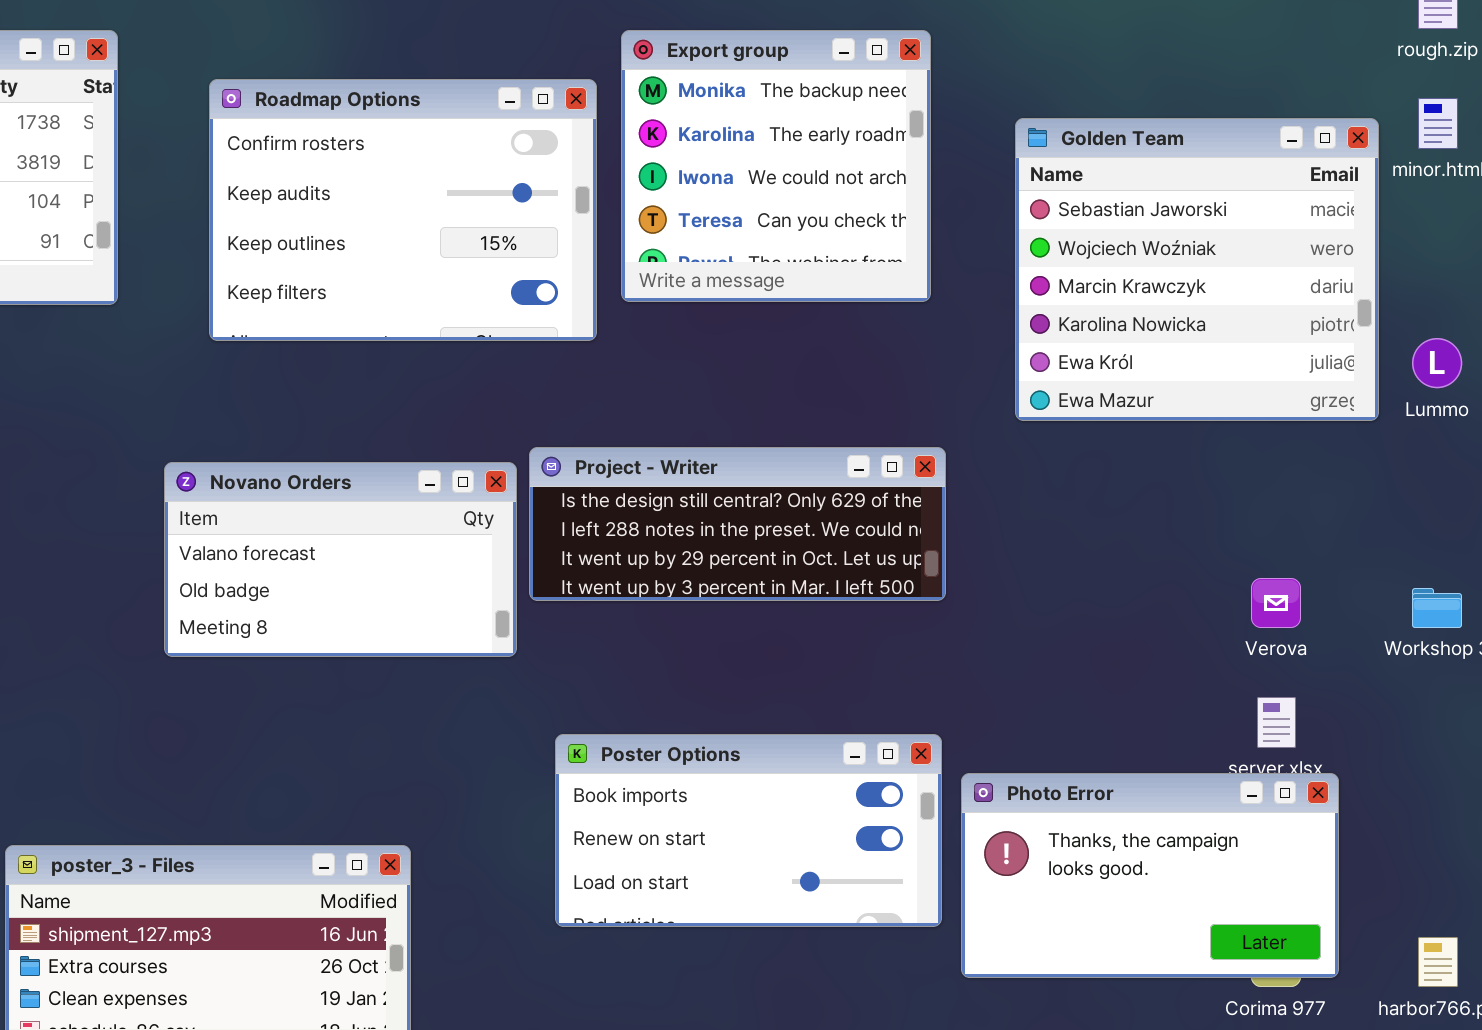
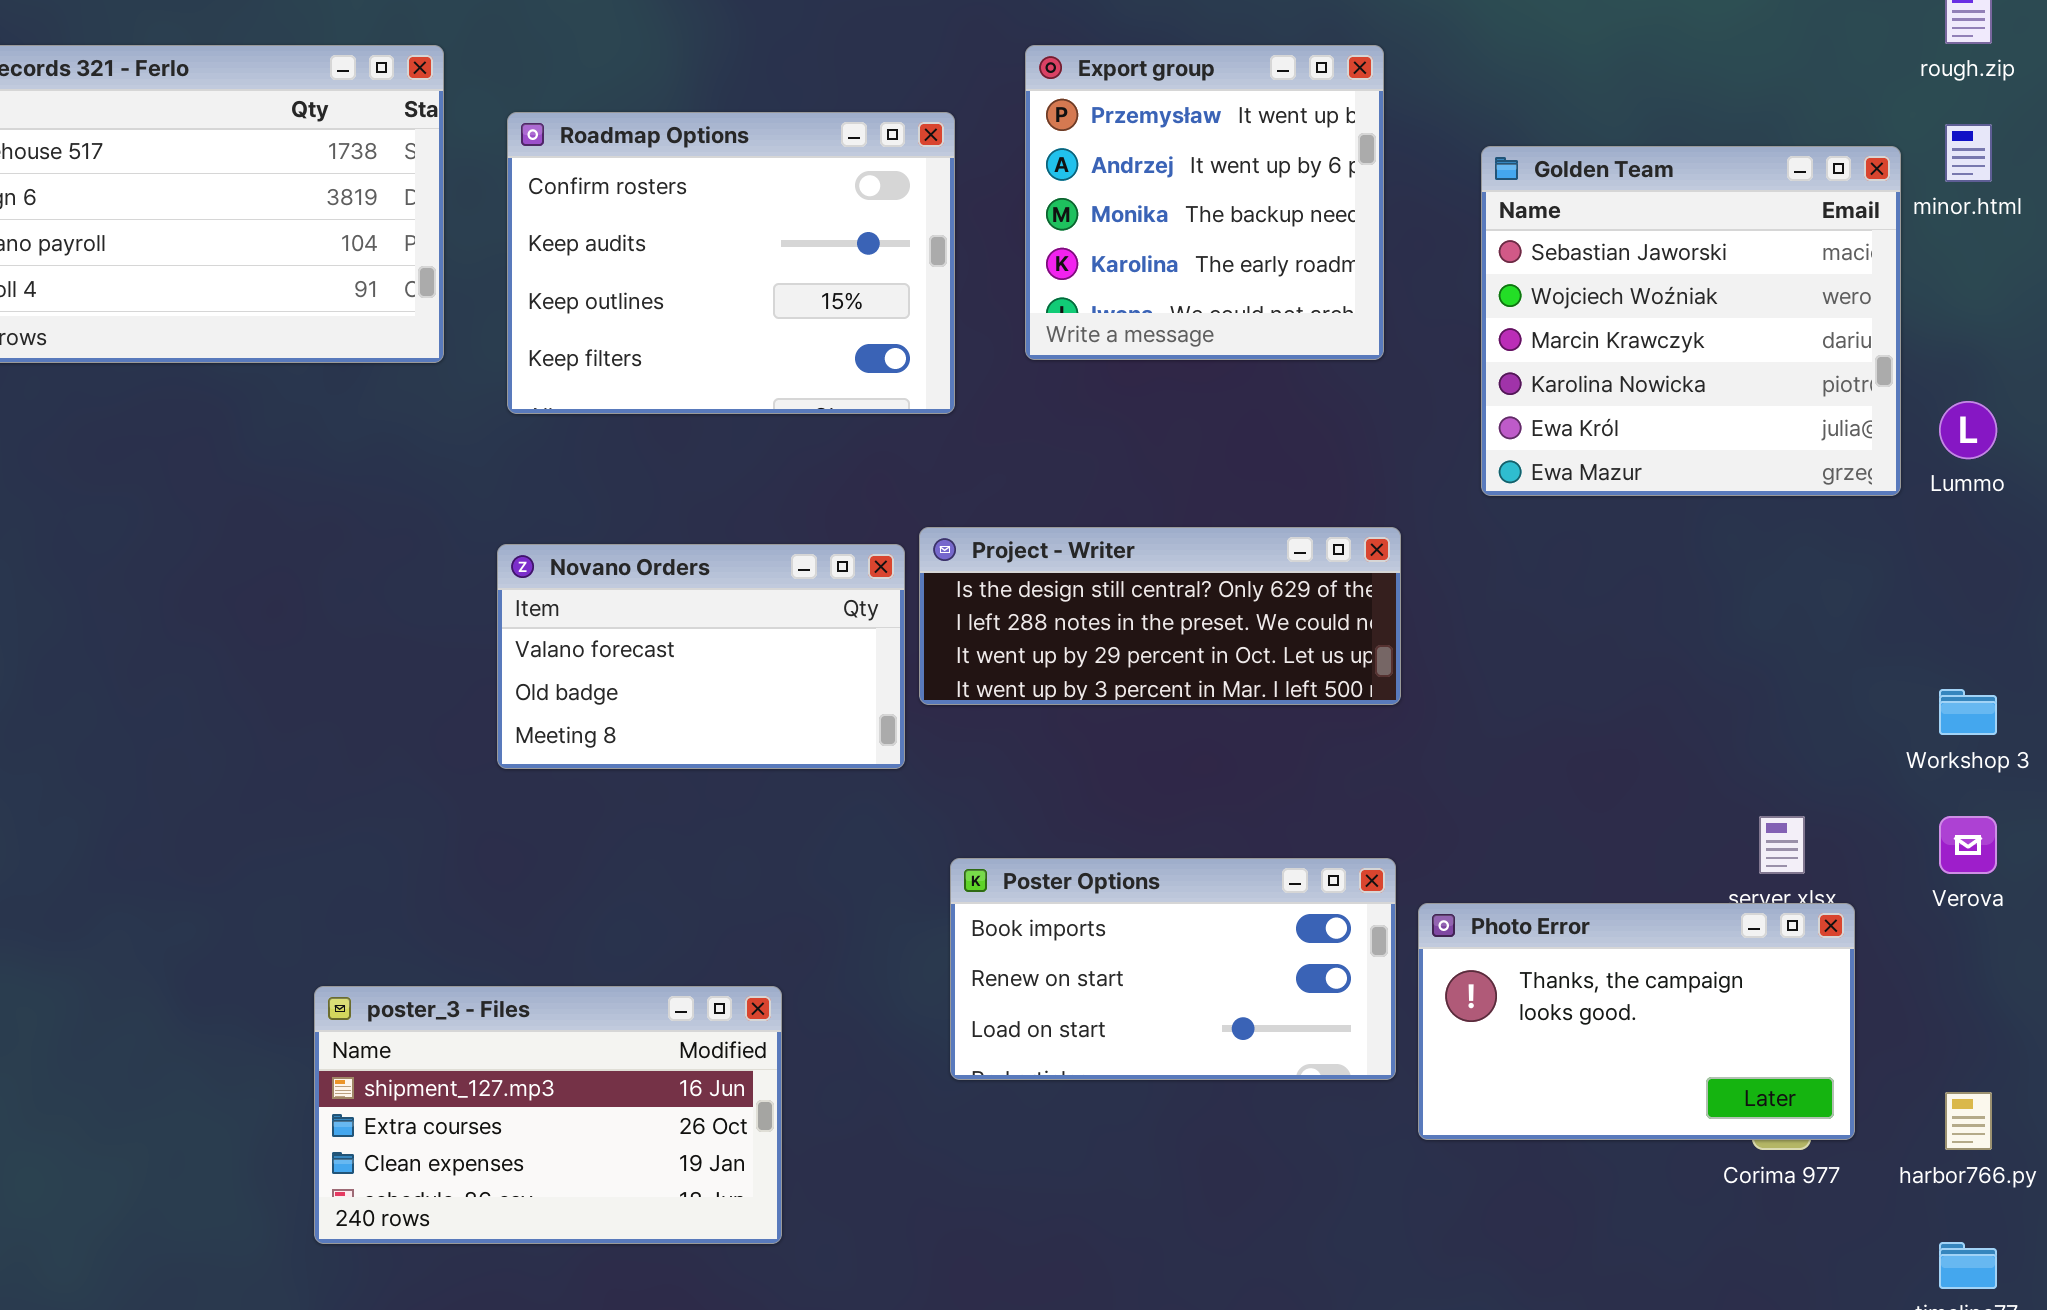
Export group: [621,30,931,302] -> [1025,45,1384,360], scrolled up 2 rows
Roadmap Options: [209,79,597,341] -> [507,112,955,414], moved
Verova: [1251,578,1301,628] -> [1939,816,1997,874], moved

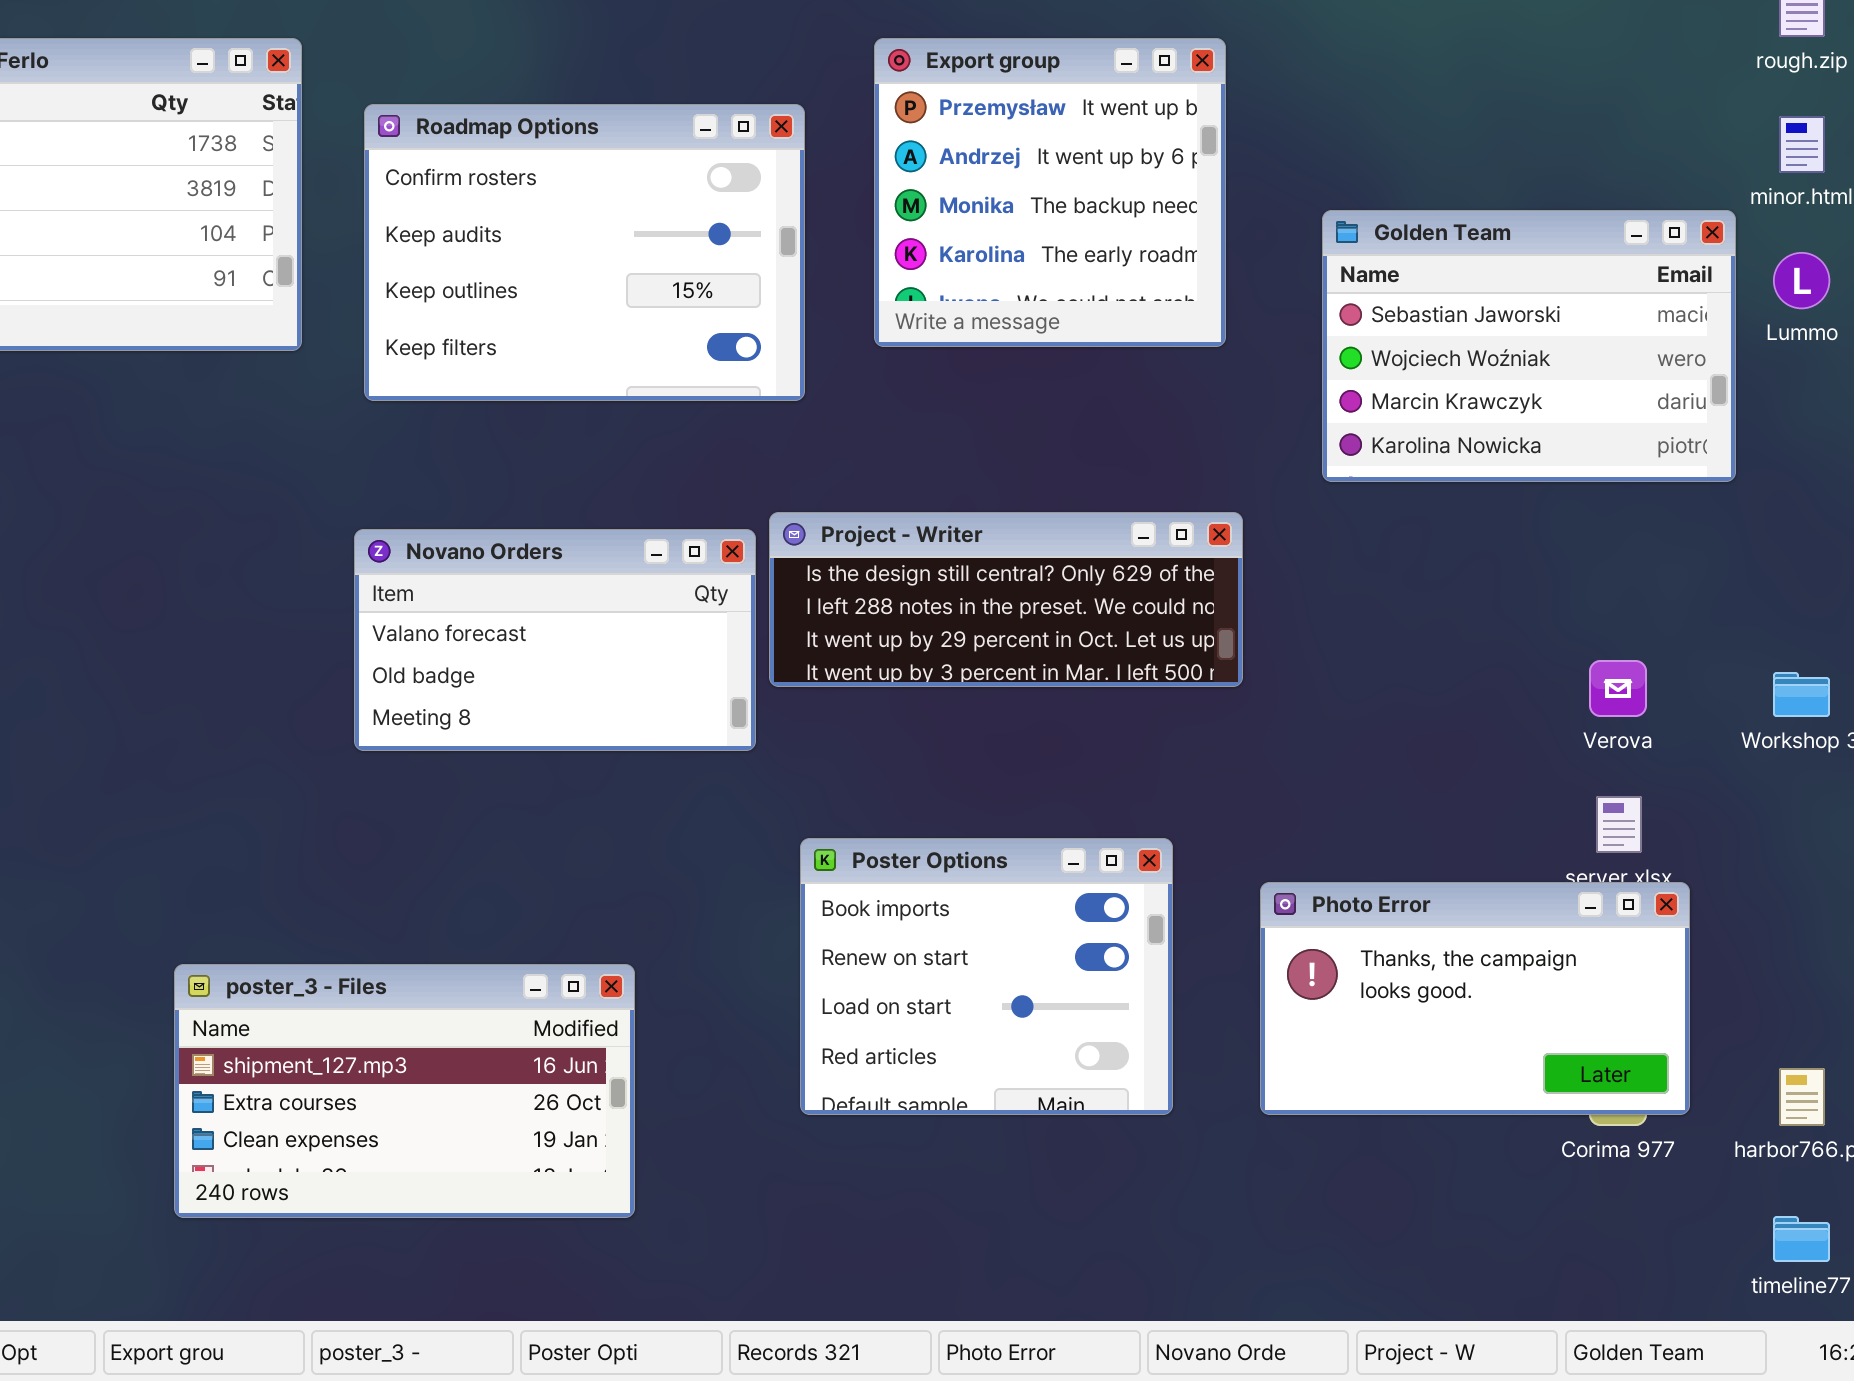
Golden Team: [1481,146,1901,496] -> [1322,210,1736,482], resized
Lummo: [1939,401,1997,459] -> [1773,252,1830,309], moved
Verova: [1939,816,1997,874] -> [1589,660,1647,717], moved
Poster Options: [950,858,1396,1080] -> [800,838,1173,1115], resized

